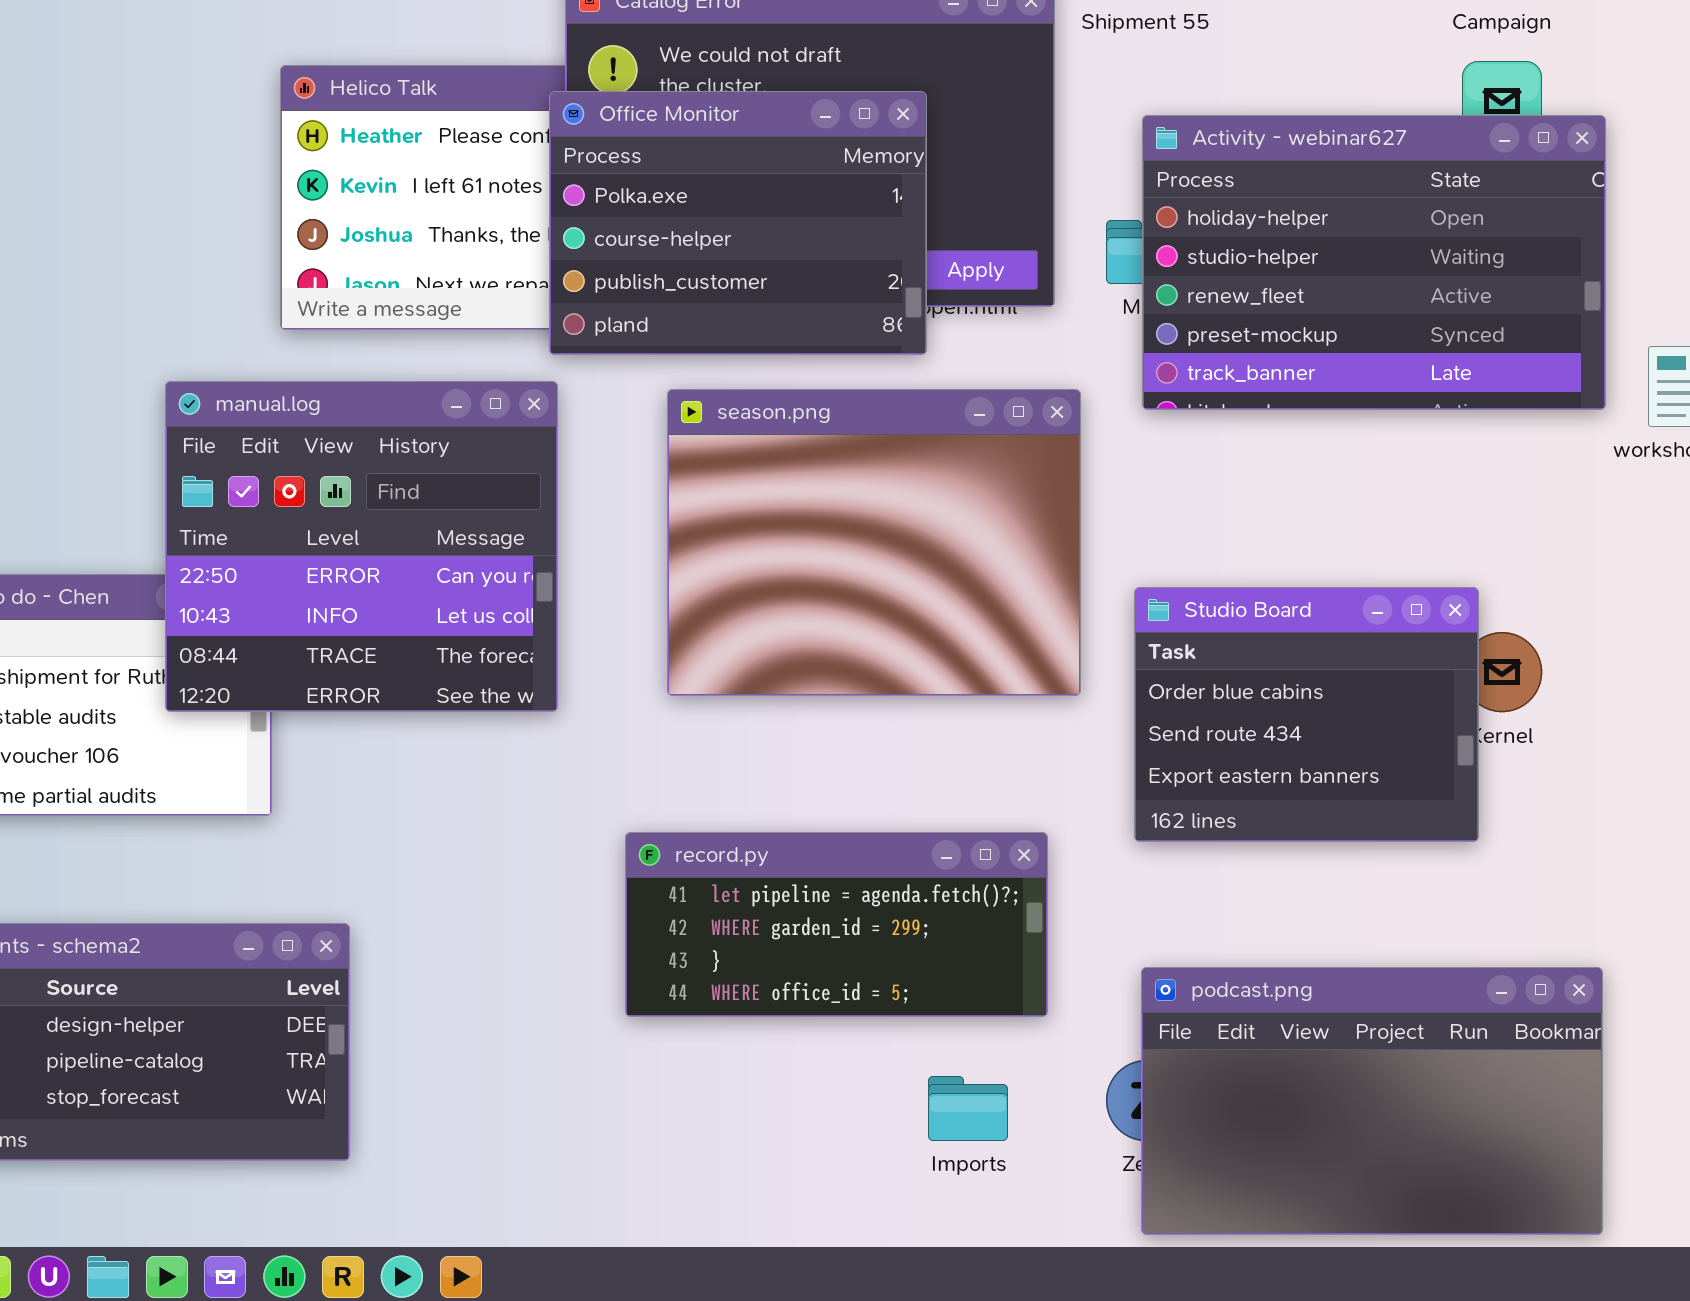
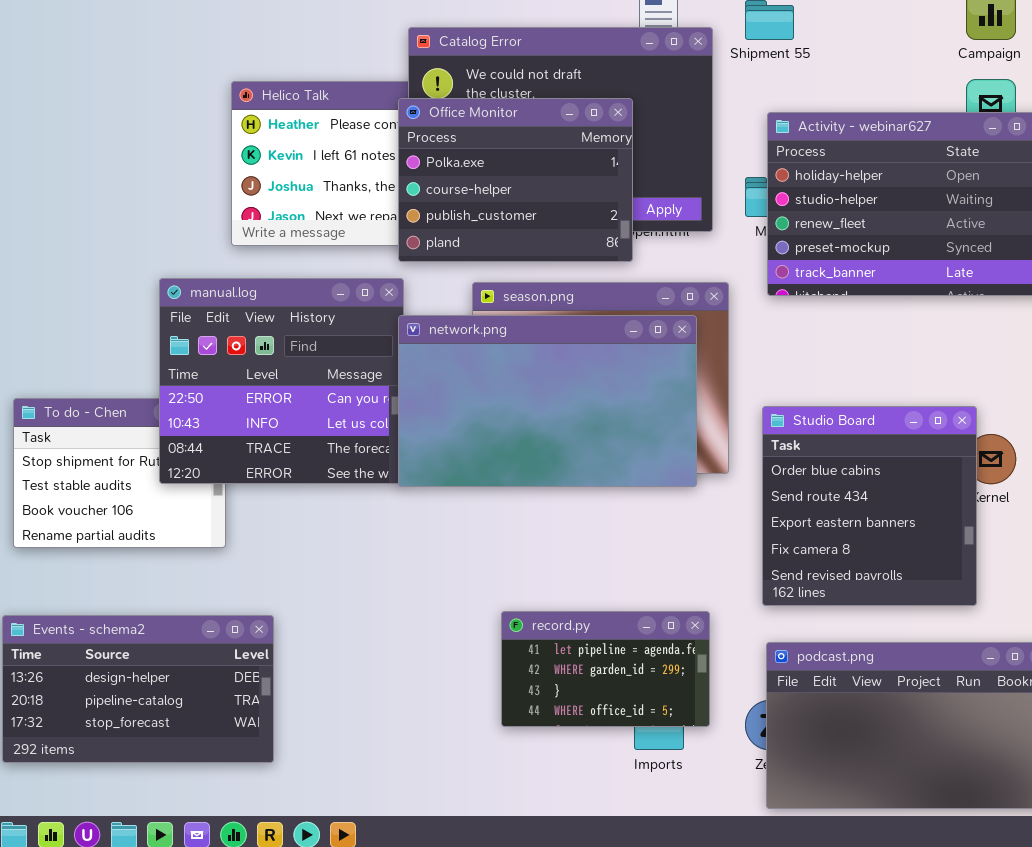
network.png: none -> [398,315,697,487], opened
Studio Board: [1134,587,1479,842] -> [762,406,977,606], resized
record.py: [625,832,1048,1017] -> [501,611,710,727], moved, resized

